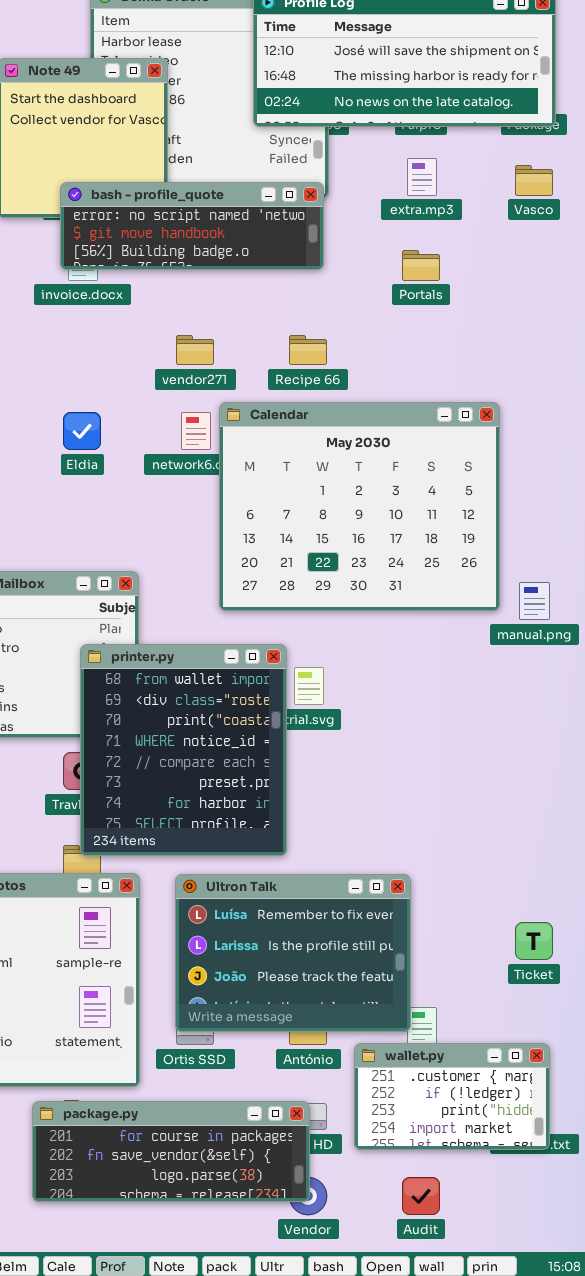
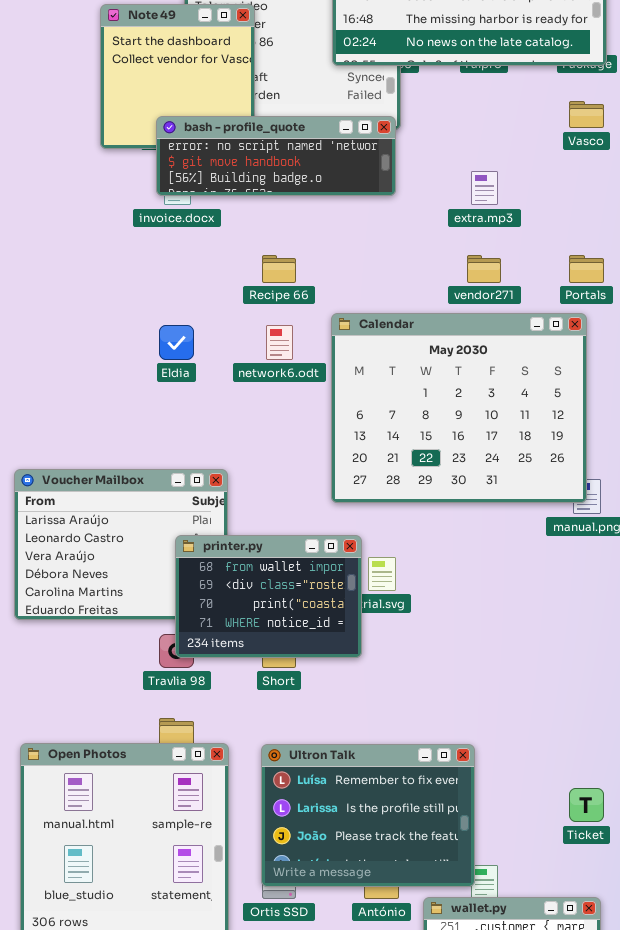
extra.mp3: [407,158,437,196] -> [471,171,498,205], moved
Portals: [402,250,440,281] -> [569,255,604,283], moved
vendor271: [176,335,214,365] -> [467,255,501,283], moved
Recipe 66: [289,335,327,365] -> [262,255,296,283], moved
Calendar: [219,402,500,611] -> [331,313,587,503], moved
printer.py: [80,644,287,856] -> [175,535,362,658], resized

